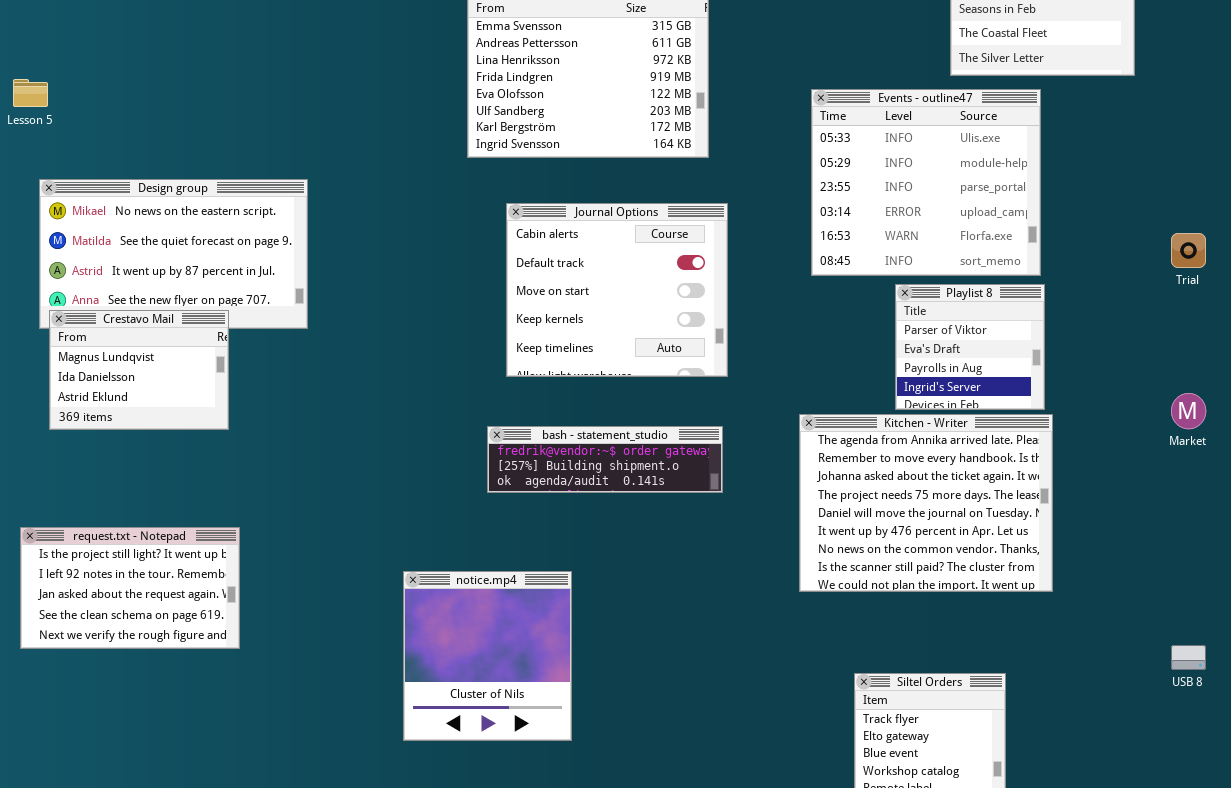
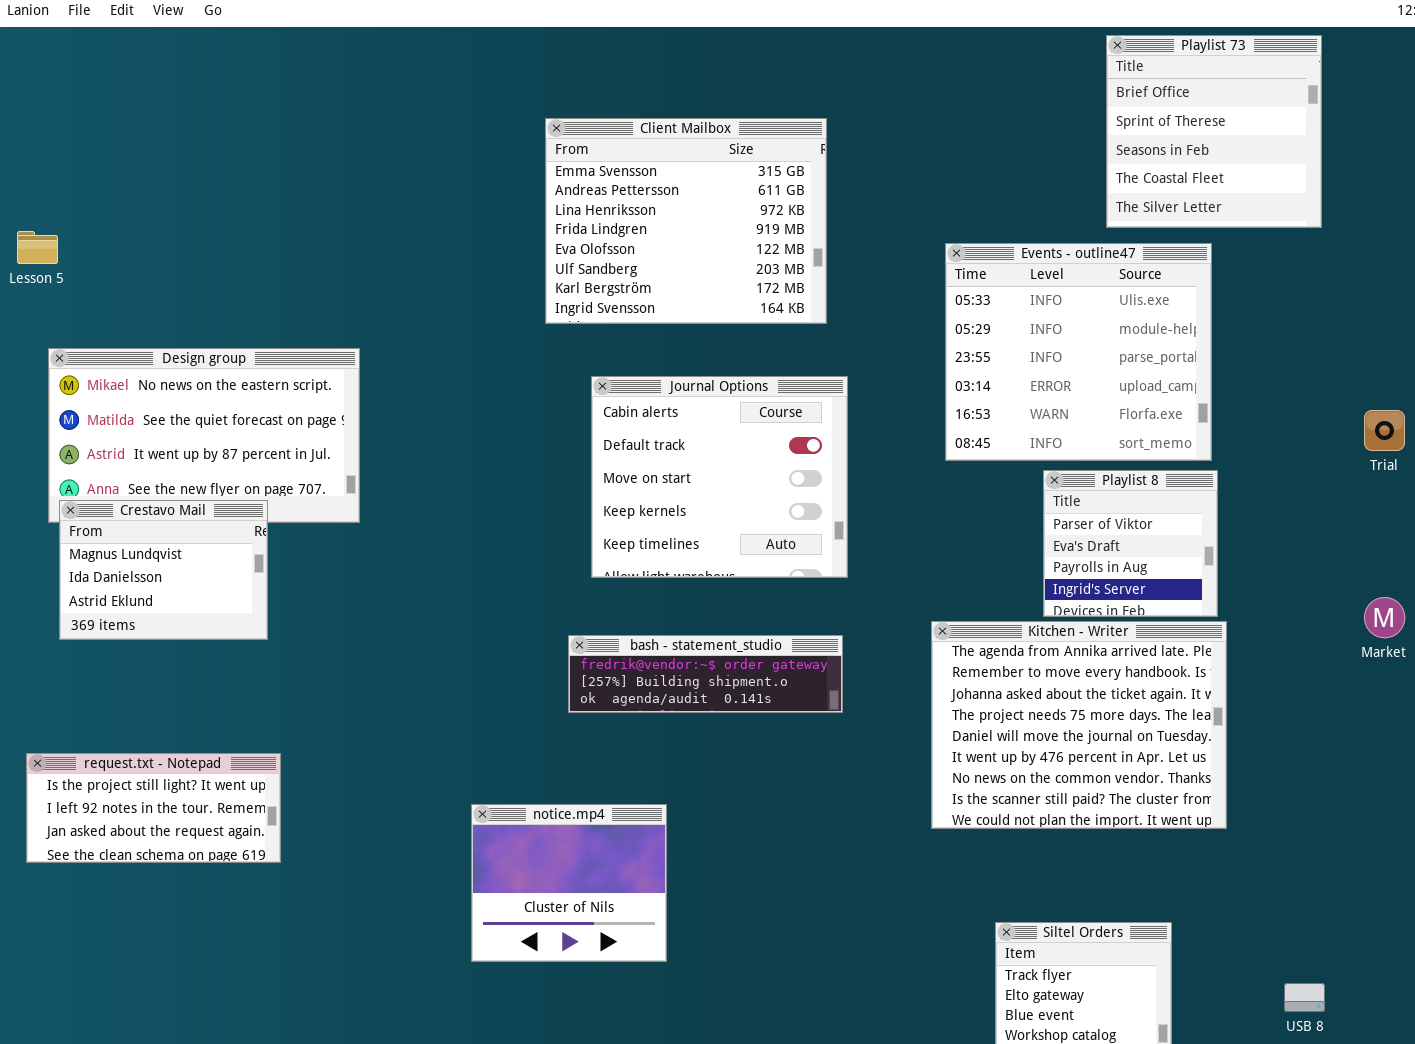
request.txt - Notepad: [20,527,240,649] -> [26,753,281,863], resized
notice.mp4: [403,571,572,741] -> [471,804,667,962], resized
USB 8: [1171,645,1206,670] -> [1284,983,1325,1012], moved

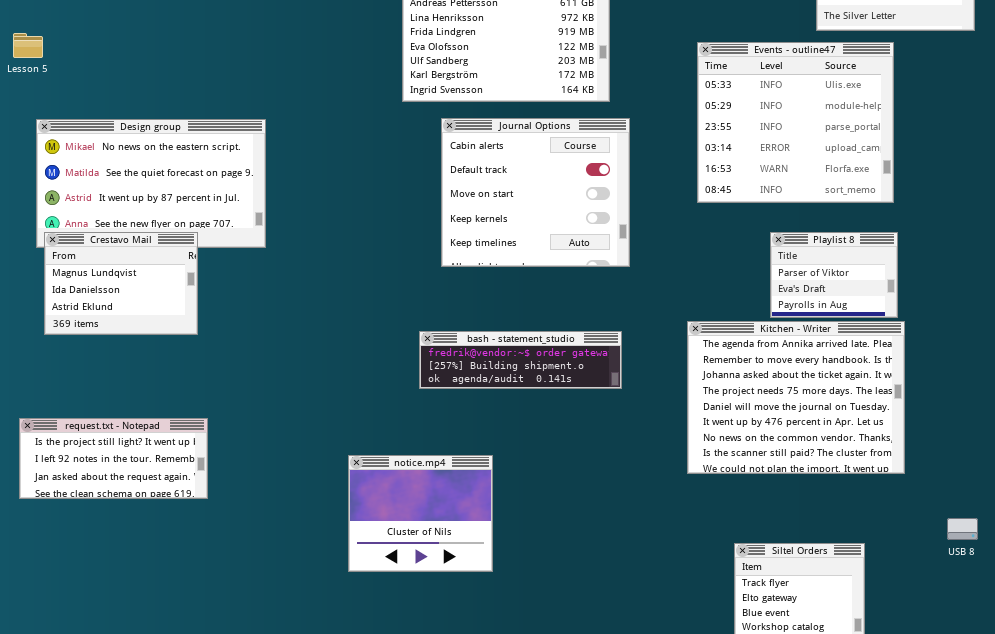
Journal Options: [591,376,848,578] -> [441,118,630,267], moved
Playlist 8: [1043,470,1218,617] -> [770,232,898,318], resized
USB 8: [1284,983,1325,1012] -> [947,518,978,540], moved

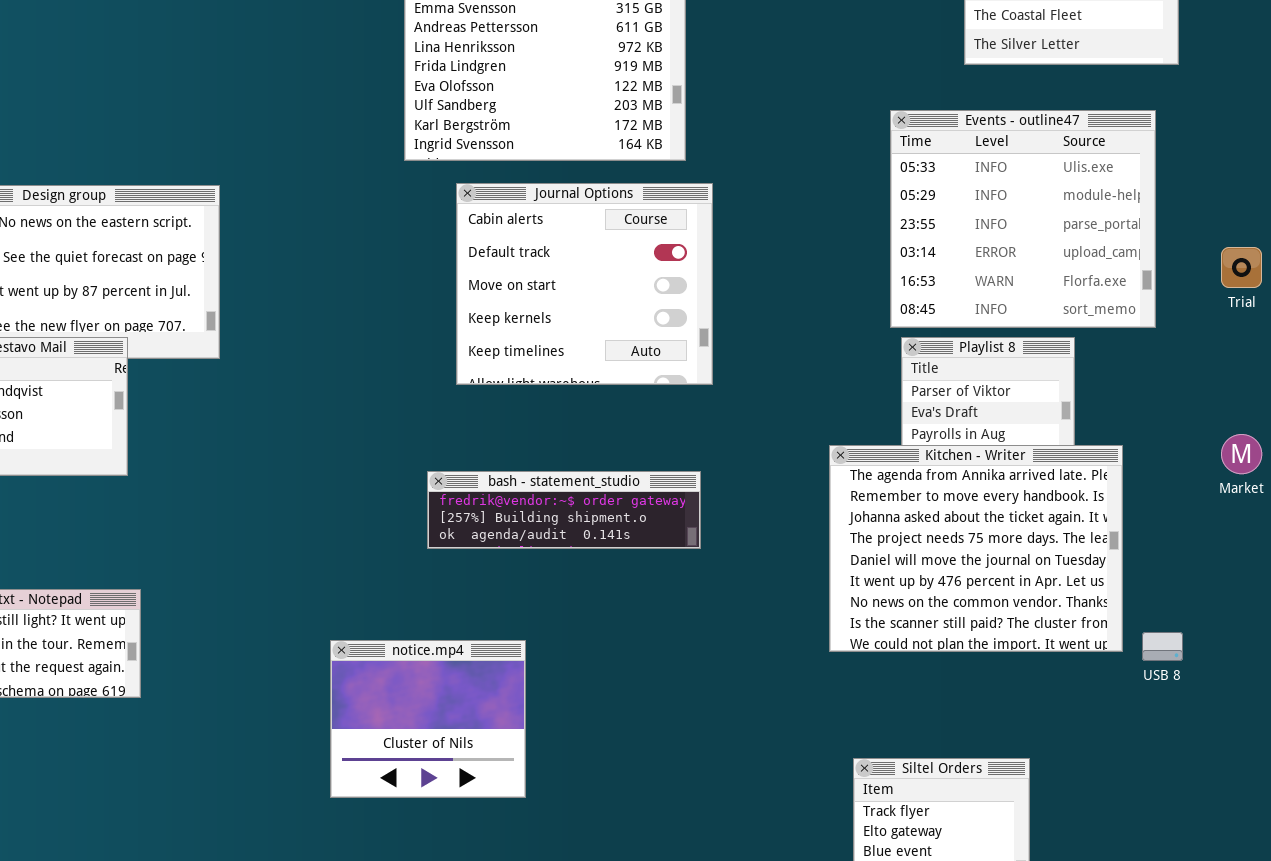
Events - outline47: [697,42,894,203] -> [890,110,1156,328], moved
Kitchen - Writer: [687,321,905,474] -> [829,445,1123,652], moved
USB 8: [947,518,978,540] -> [1142,632,1183,661], moved

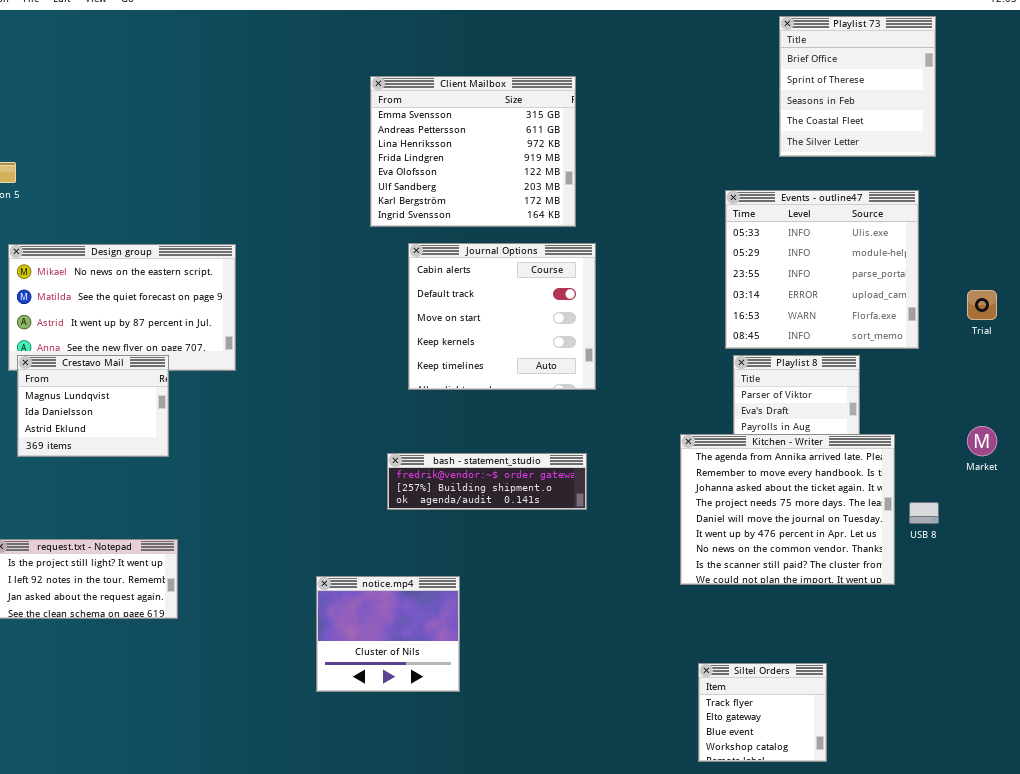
USB 8: [1142,632,1183,661] -> [909,502,939,524], moved

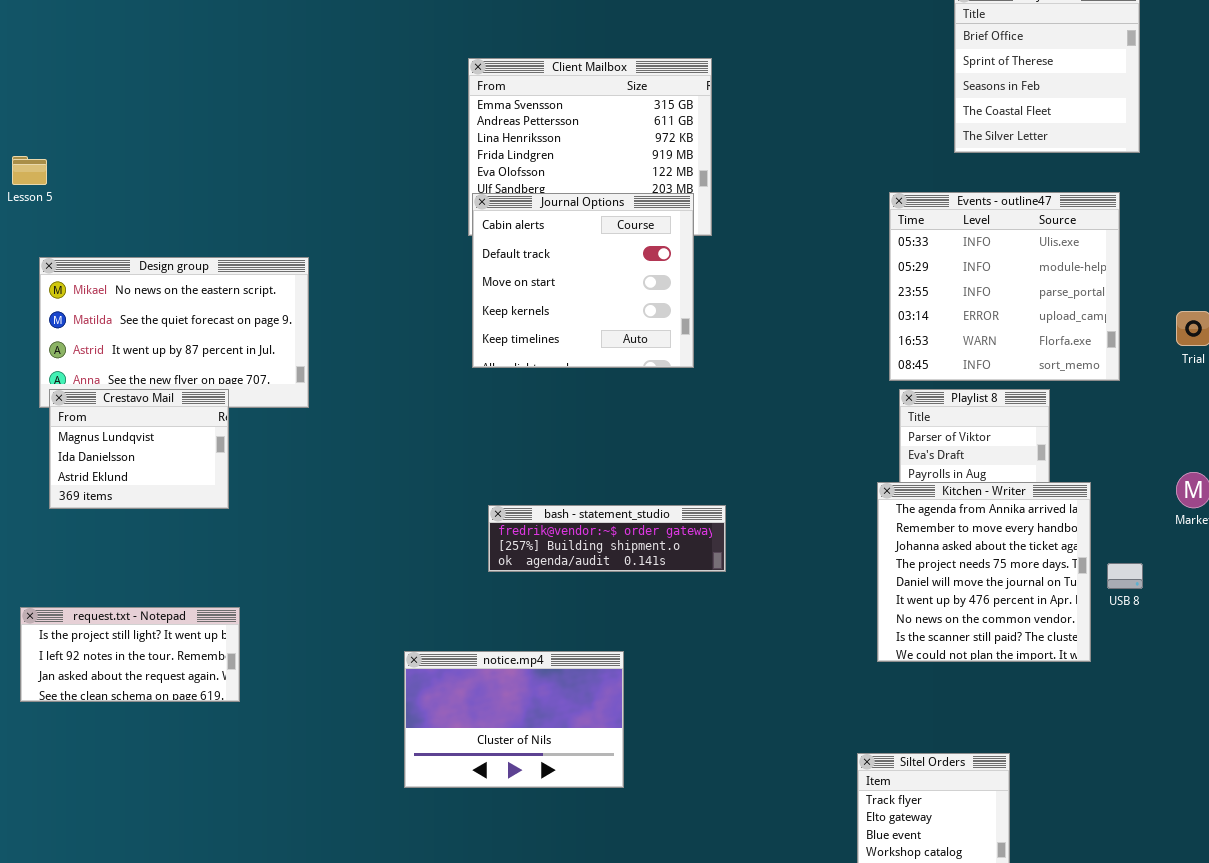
Journal Options: [408,243,596,390] -> [472,193,694,368], moved
Kitchen - Writer: [680,434,895,585] -> [877,482,1091,662], resized
notice.mp4: [316,576,460,692] -> [404,651,624,788], resized

